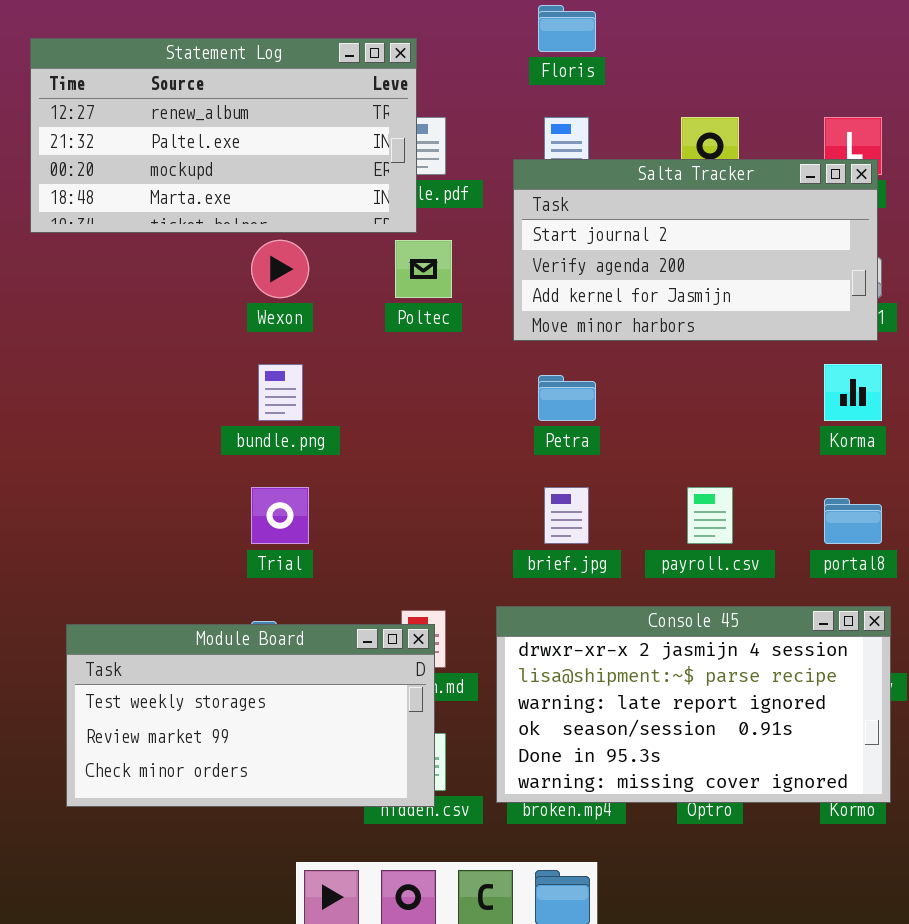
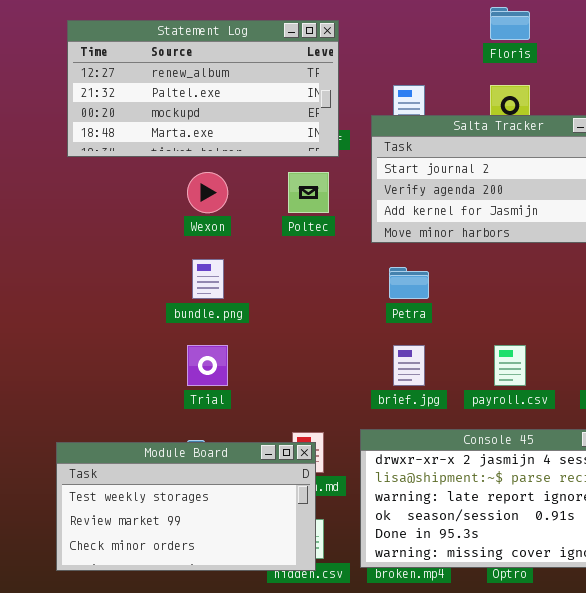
Floris: [538,5,596,52] -> [490,7,530,40], moved
Statement Log: [30,38,417,233] -> [67,20,339,157], moved

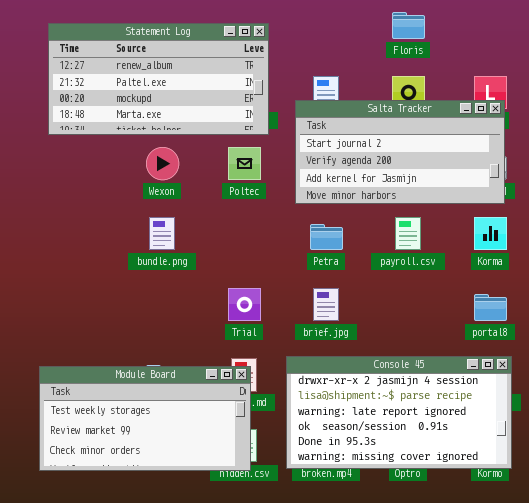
Trial: [187,345,228,386] -> [228,288,261,321], moved
payroll.csv: [494,345,526,386] -> [395,217,421,250], moved

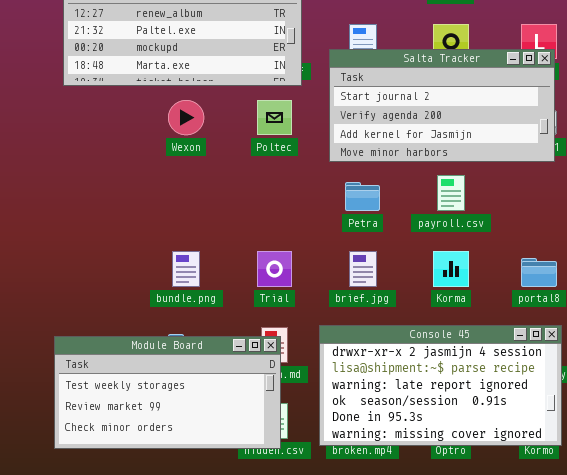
bundle.png: [149,217,175,250] -> [172,251,200,287], moved
Korma: [474,217,507,250] -> [433,251,469,287], moved

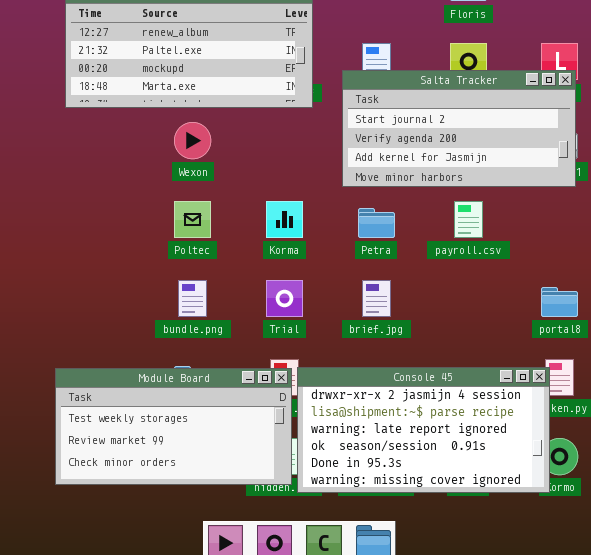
Poltec: [257,100,292,135] -> [174,201,211,238], moved
Korma: [433,251,469,287] -> [266,201,303,238], moved
Console 45: [319,325,562,446] -> [297,367,550,493], moved

